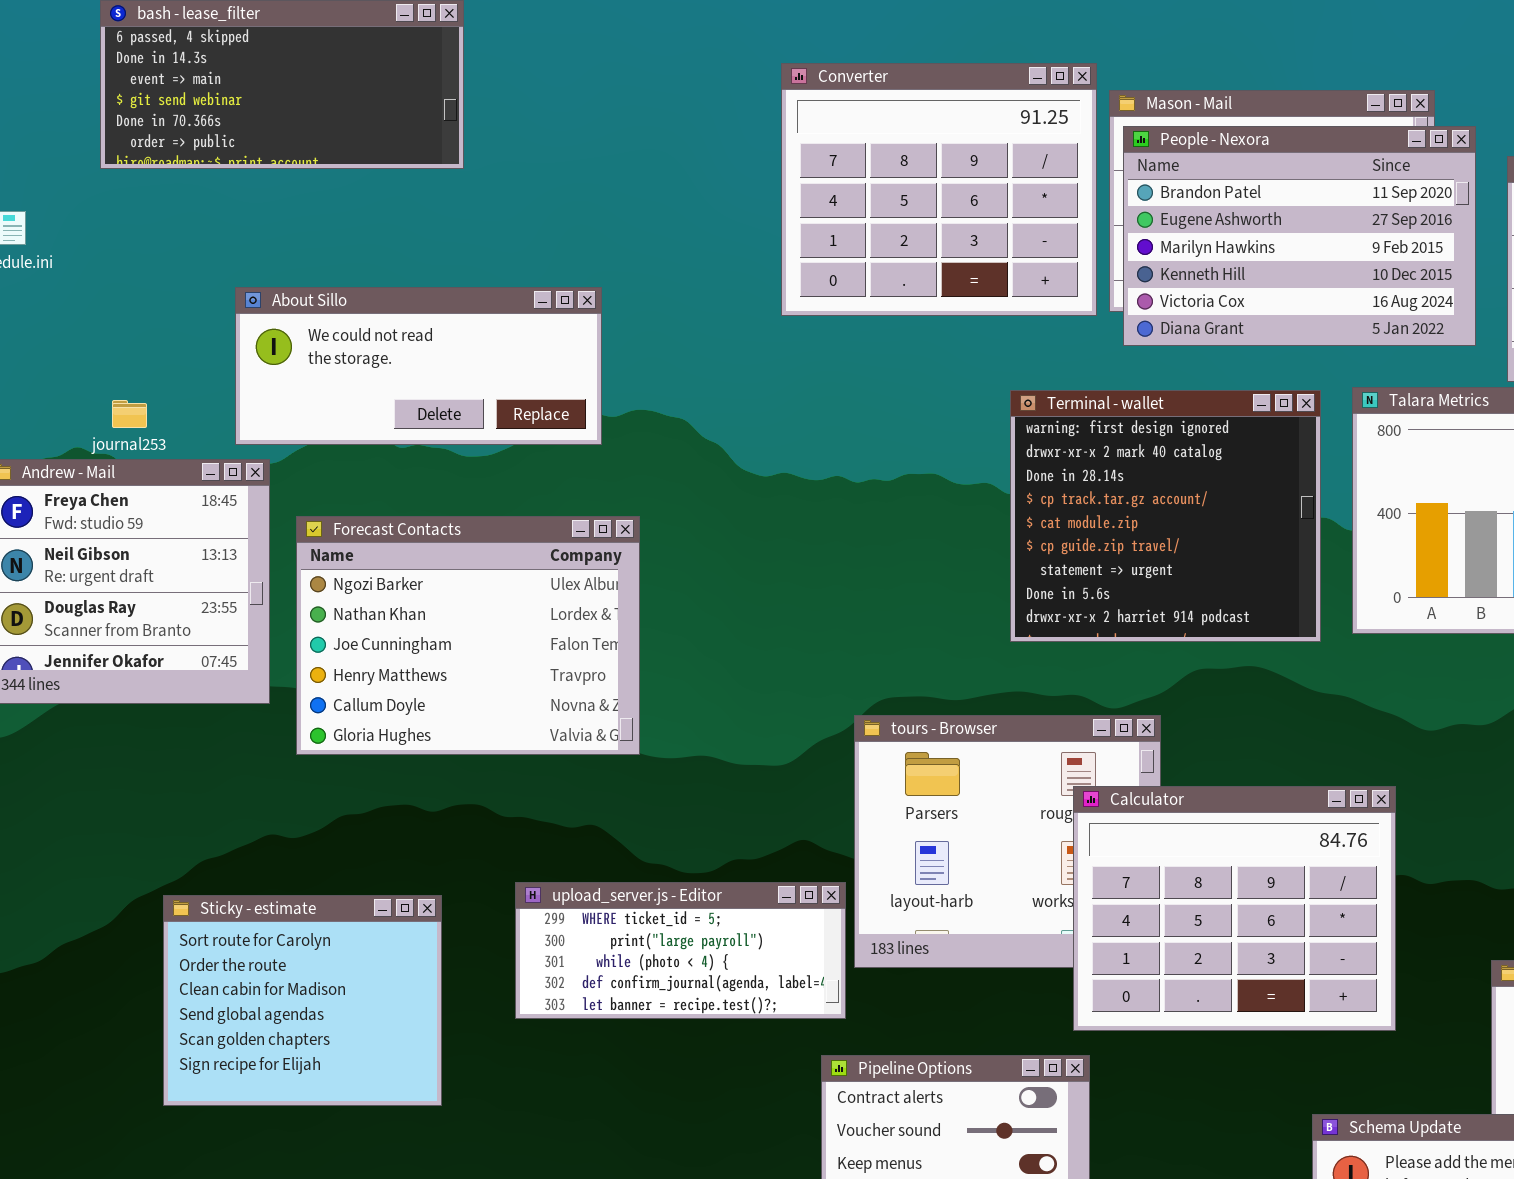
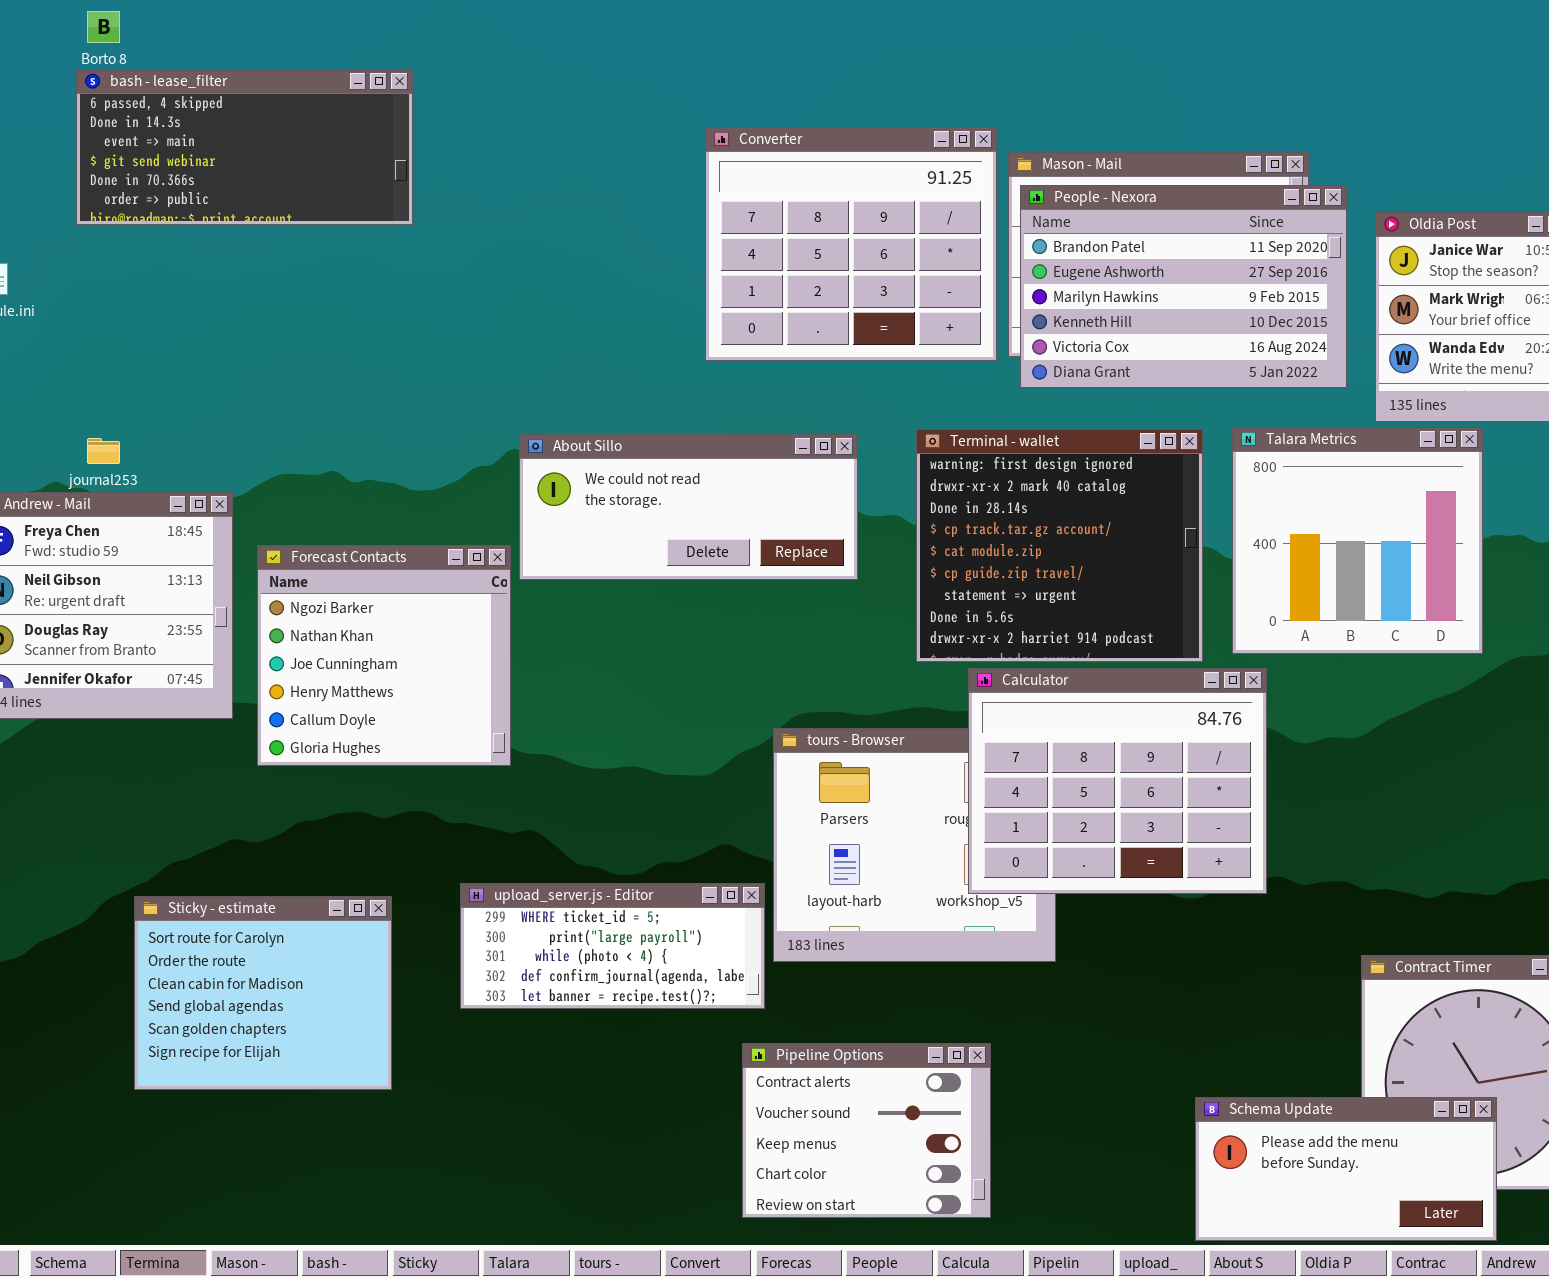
About Sillo: [235,287,602,445] -> [519,434,858,580], moved
Forecast Contacts: [296,516,640,755] -> [257,545,511,766], resized
Calculator: [1073,786,1396,1031] -> [968,668,1267,894], moved

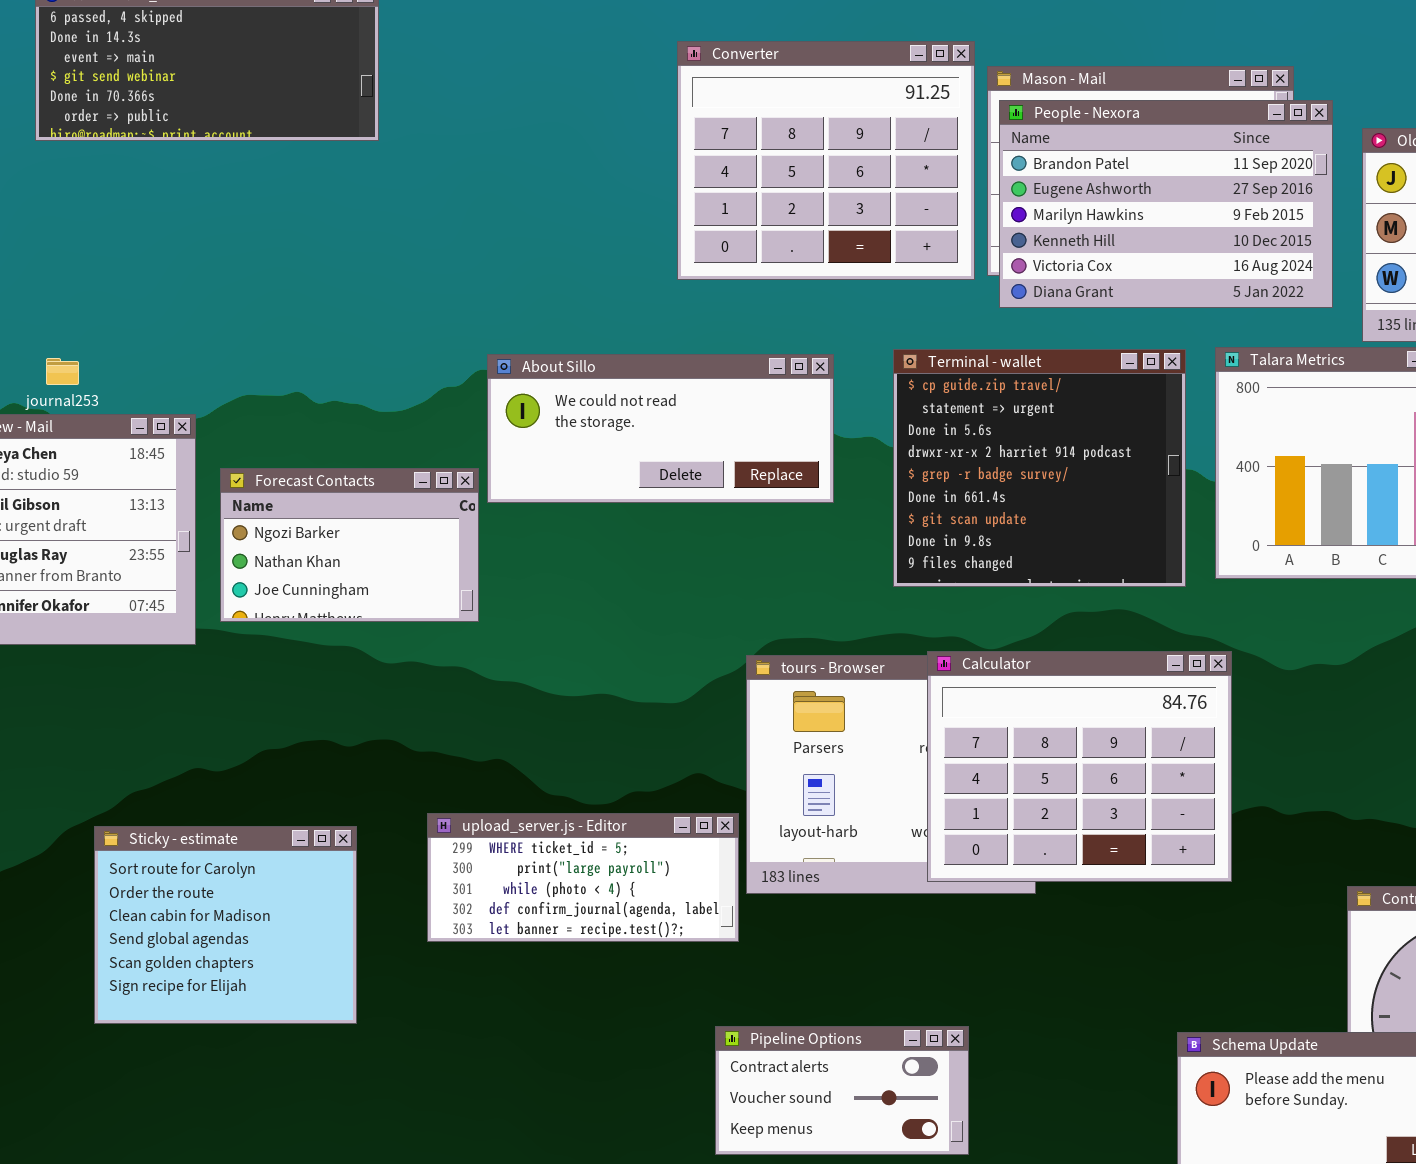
Terminal - wallet: [916,429,1203,662] -> [893,349,1186,587], scrolled down 5 rows
Forecast Contacts: [257,545,511,766] -> [220,468,479,622], resized
Calculator: [968,668,1267,894] -> [927,651,1232,882], moved
Pipeline Options: [742,1043,991,1218] -> [715,1026,969,1155], resized

